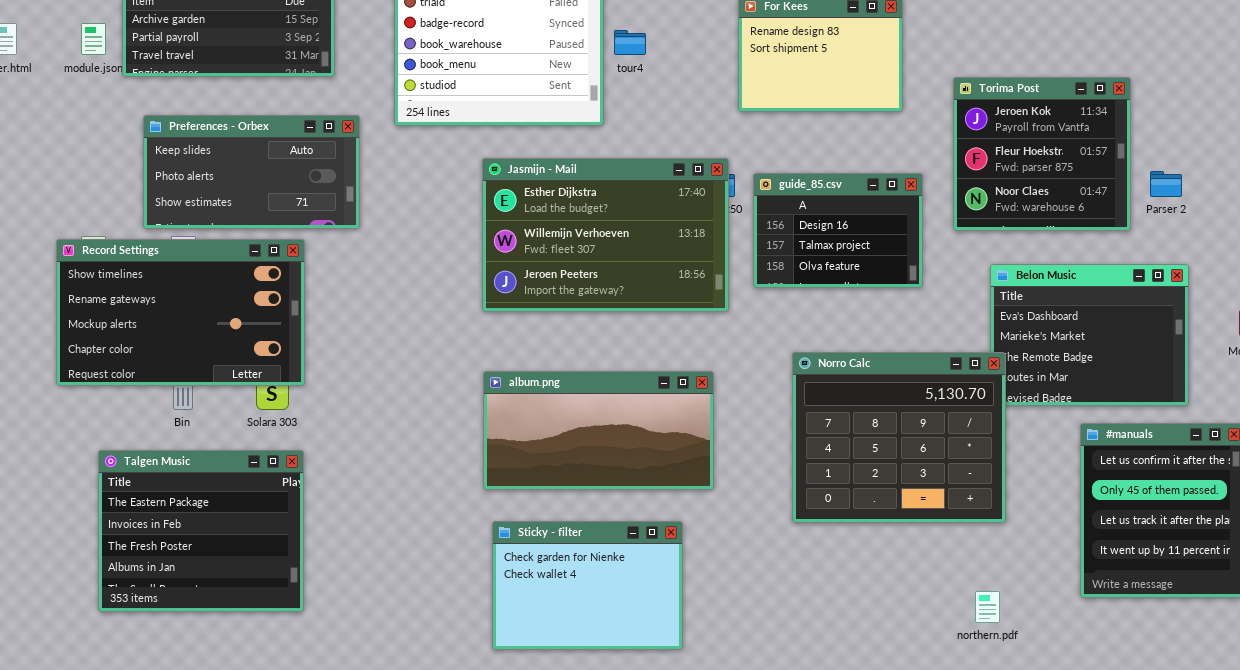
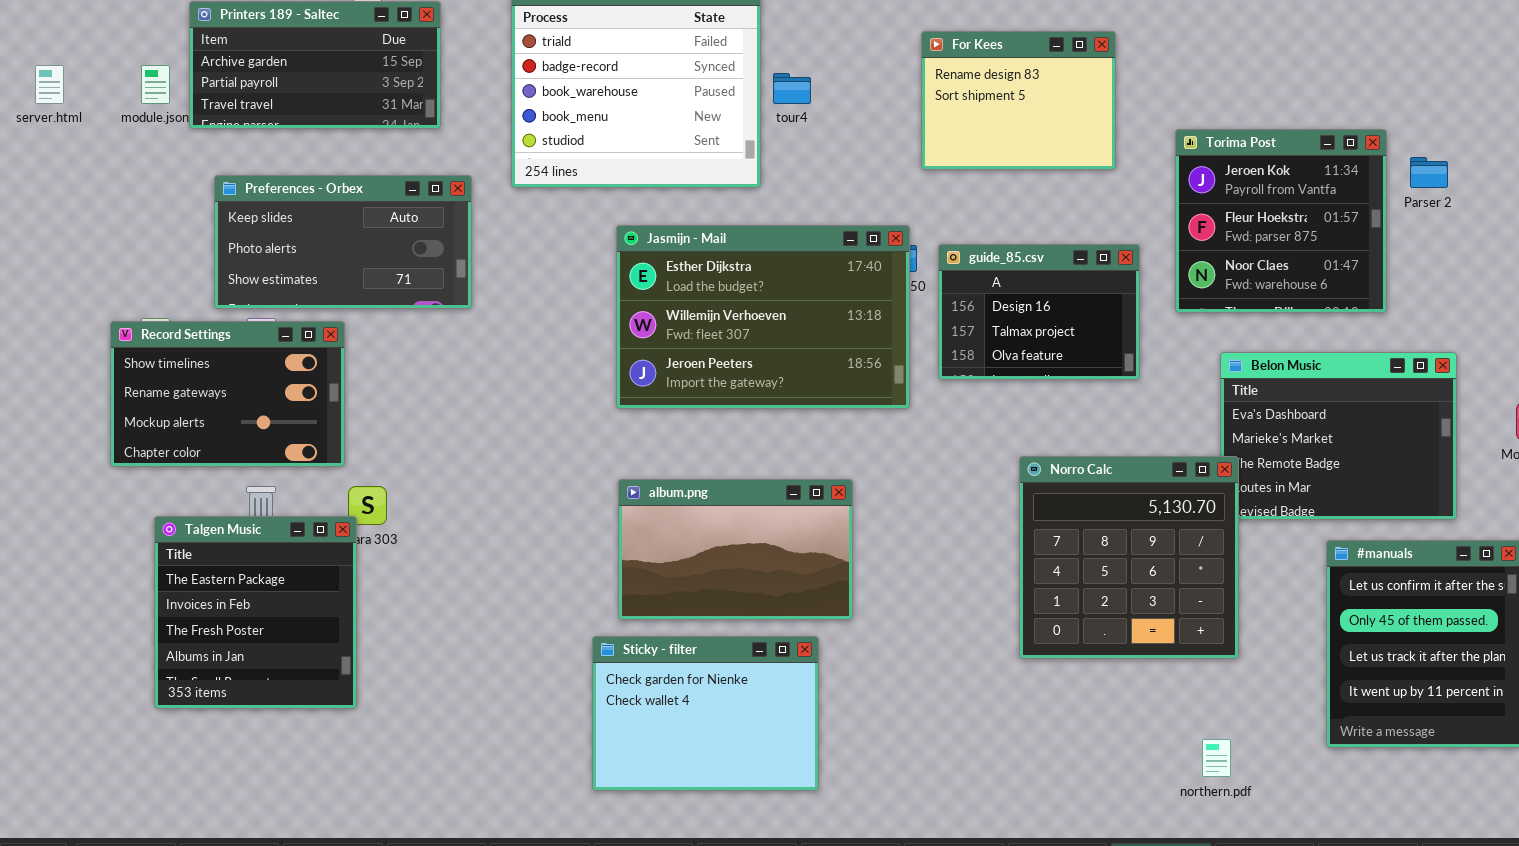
Parser 2: [1150,171,1182,197] -> [1410,157,1448,188], moved
Record Settings: [56,239,305,386] -> [110,321,345,467], resized
Norro Calc: [792,352,1006,523] -> [1019,456,1239,659], resized
album.png: [483,371,714,490] -> [618,479,853,620], resized
Talgen Music: [98,450,304,612] -> [154,516,357,709], moved, resized
Sticky - filter: [492,521,683,650] -> [592,636,819,791], moved

